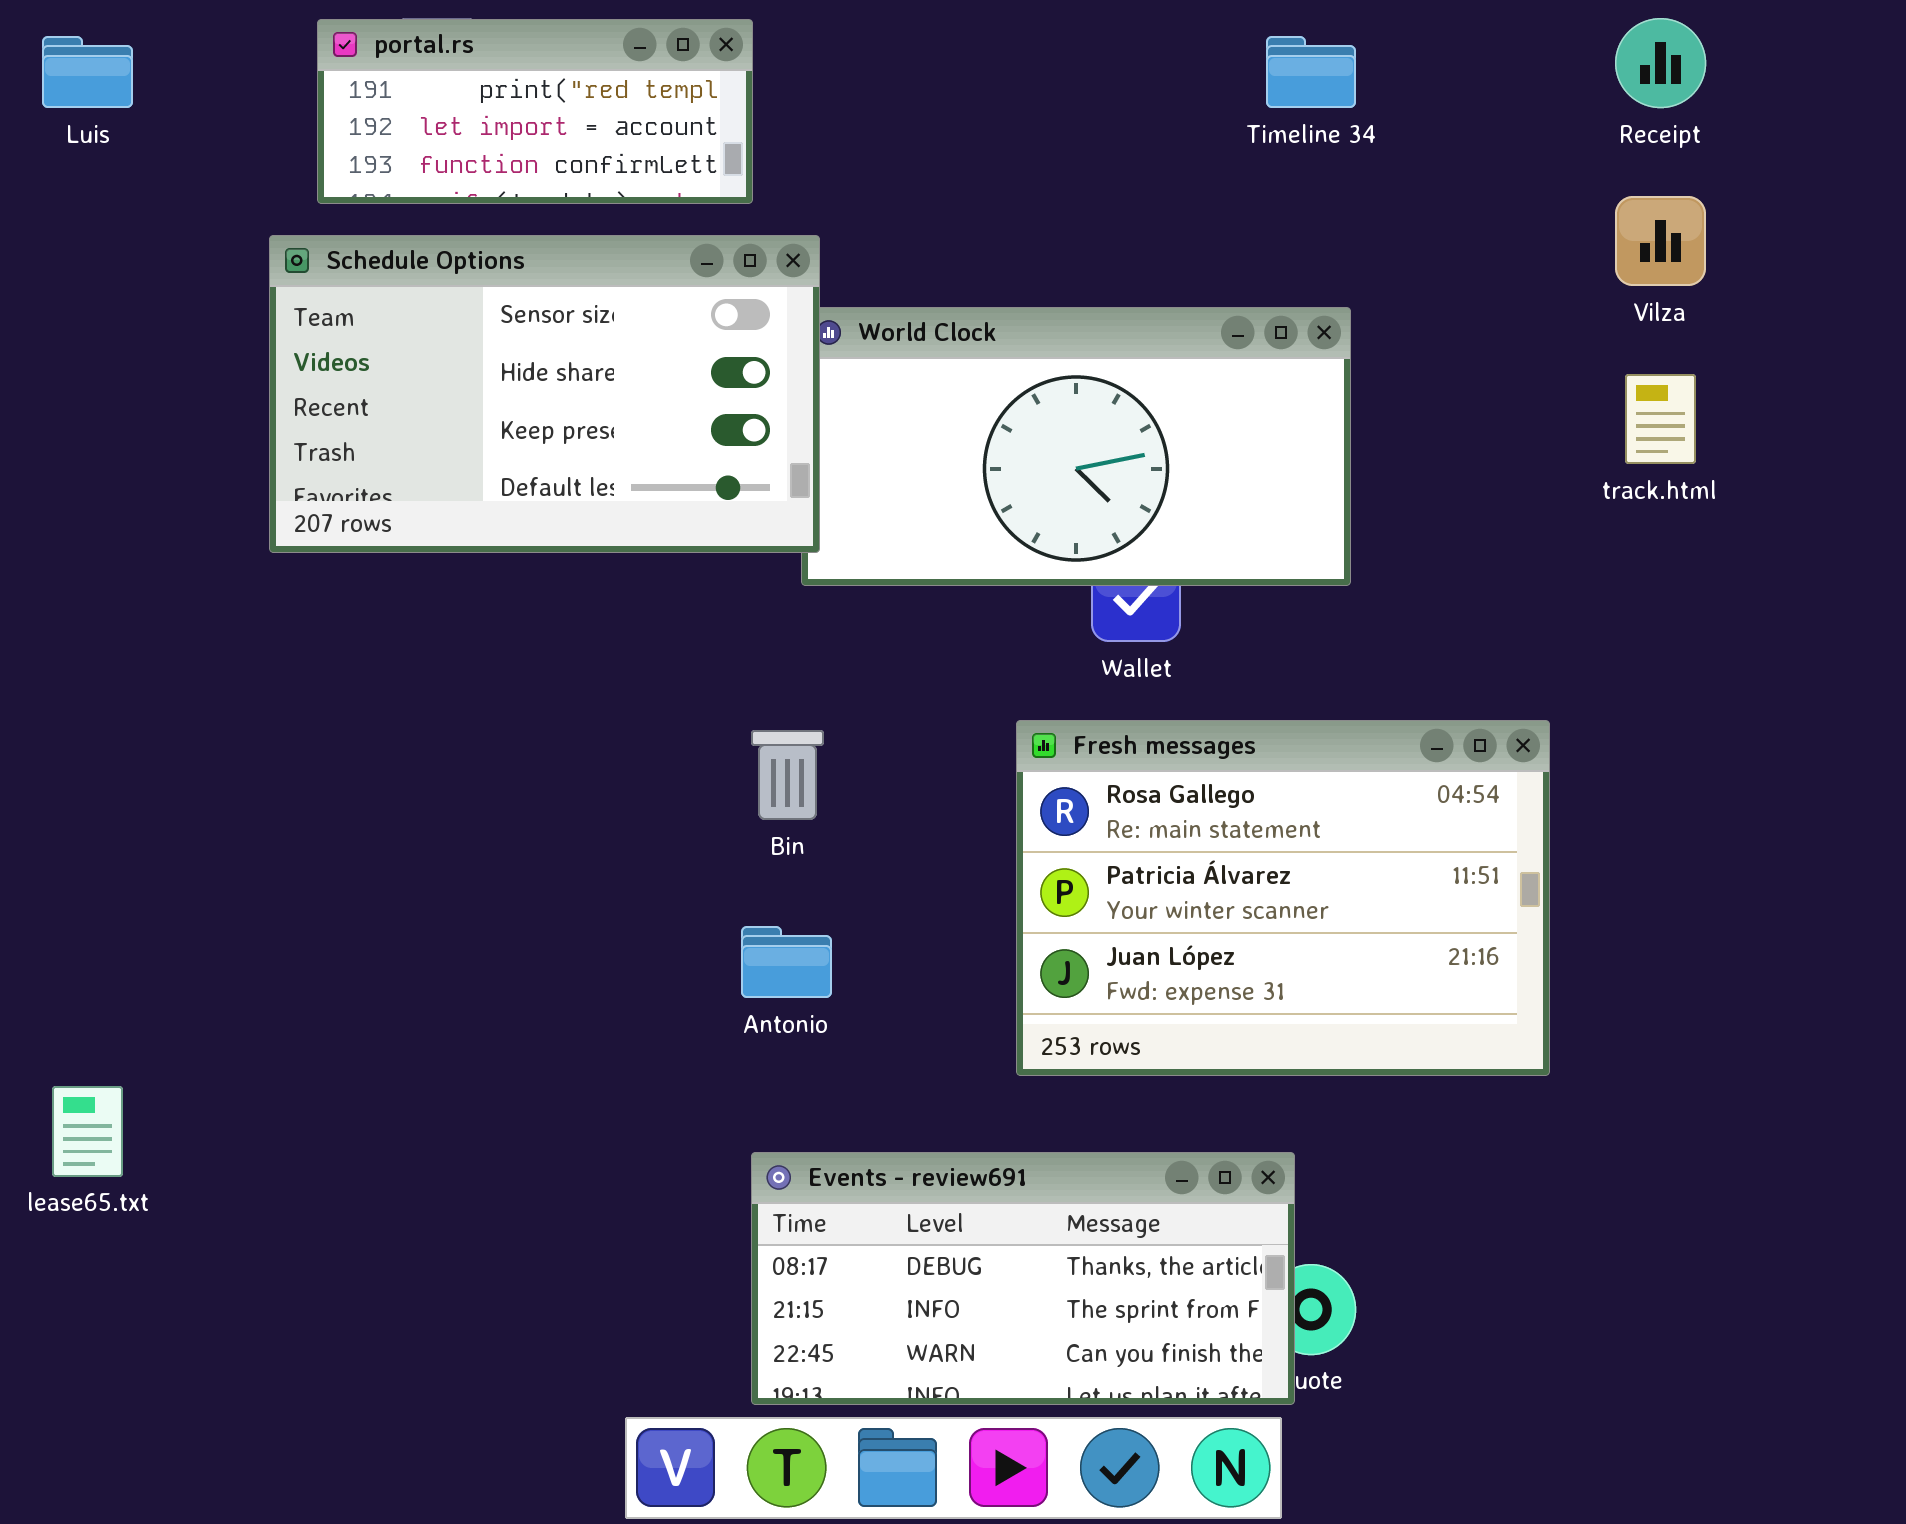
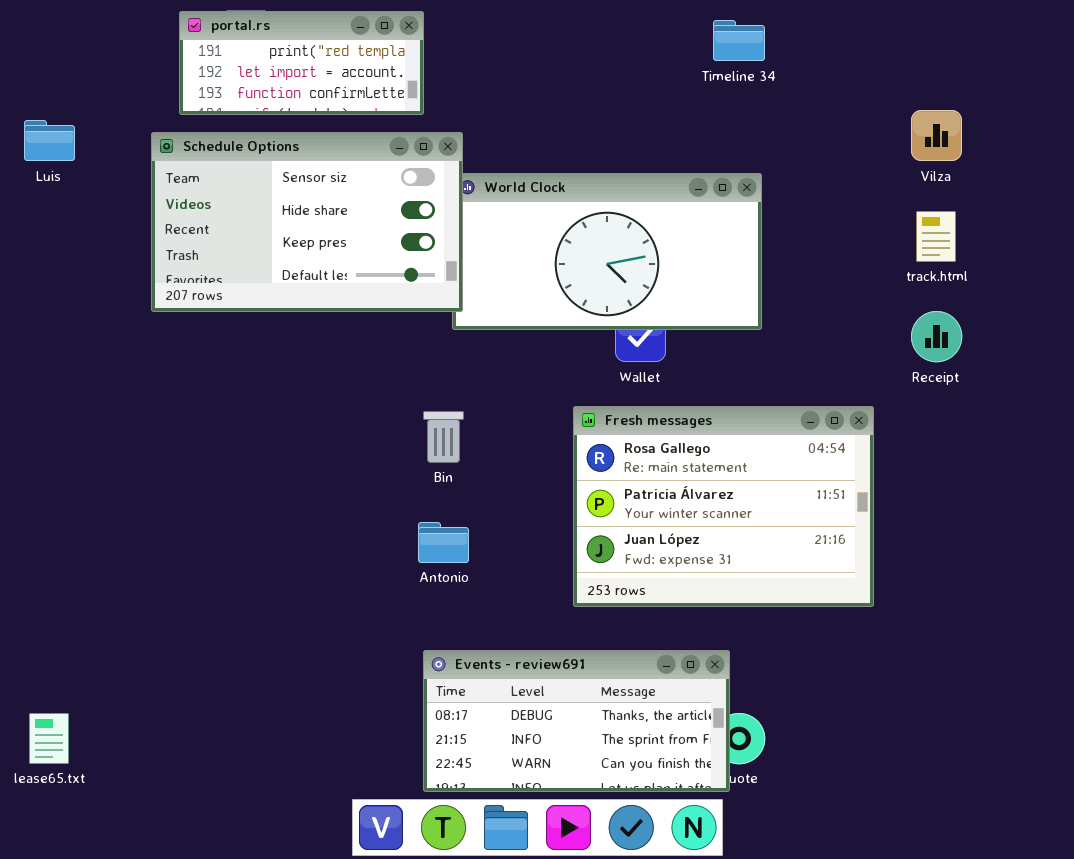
Receipt: [1615,18,1706,108] -> [911,311,962,362], moved
Luis: [42,36,133,108] -> [24,120,75,161], moved
lease65.txt: [52,1086,123,1177] -> [29,713,69,764], moved

